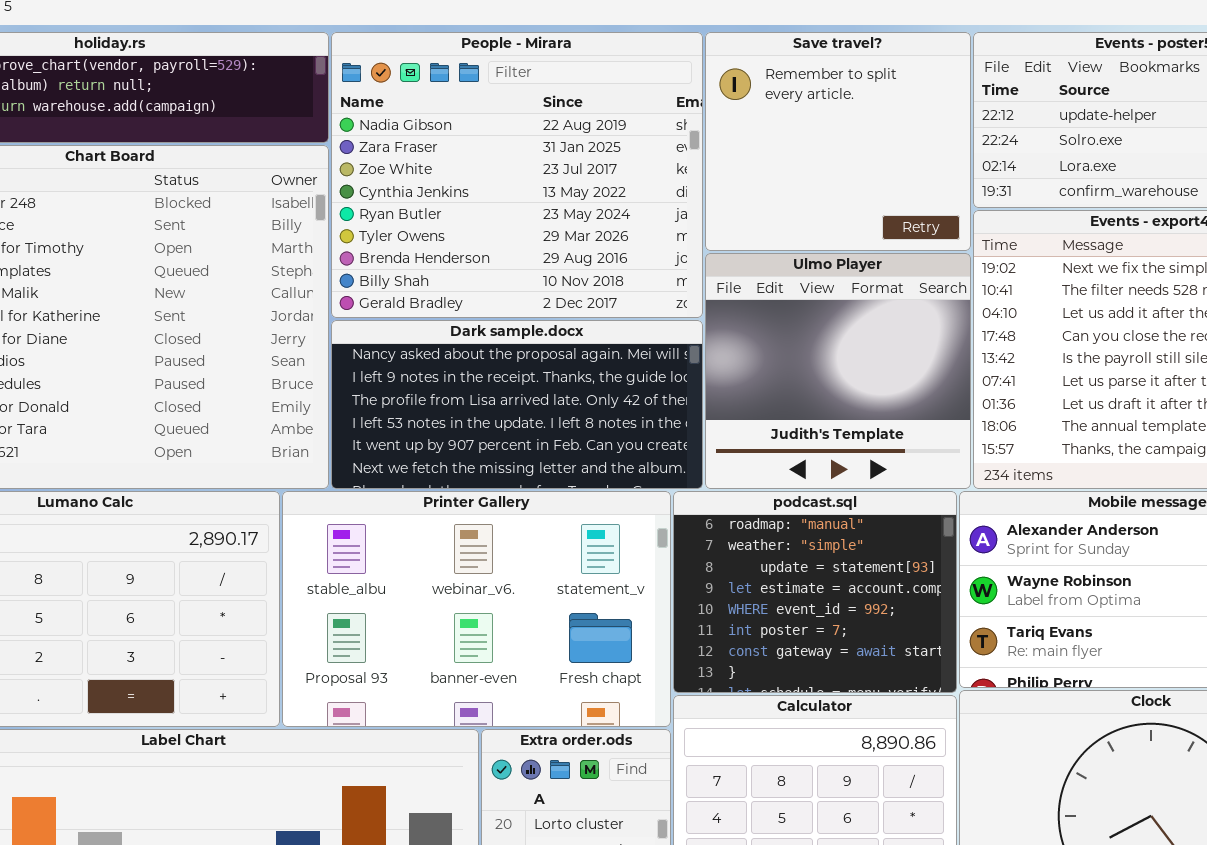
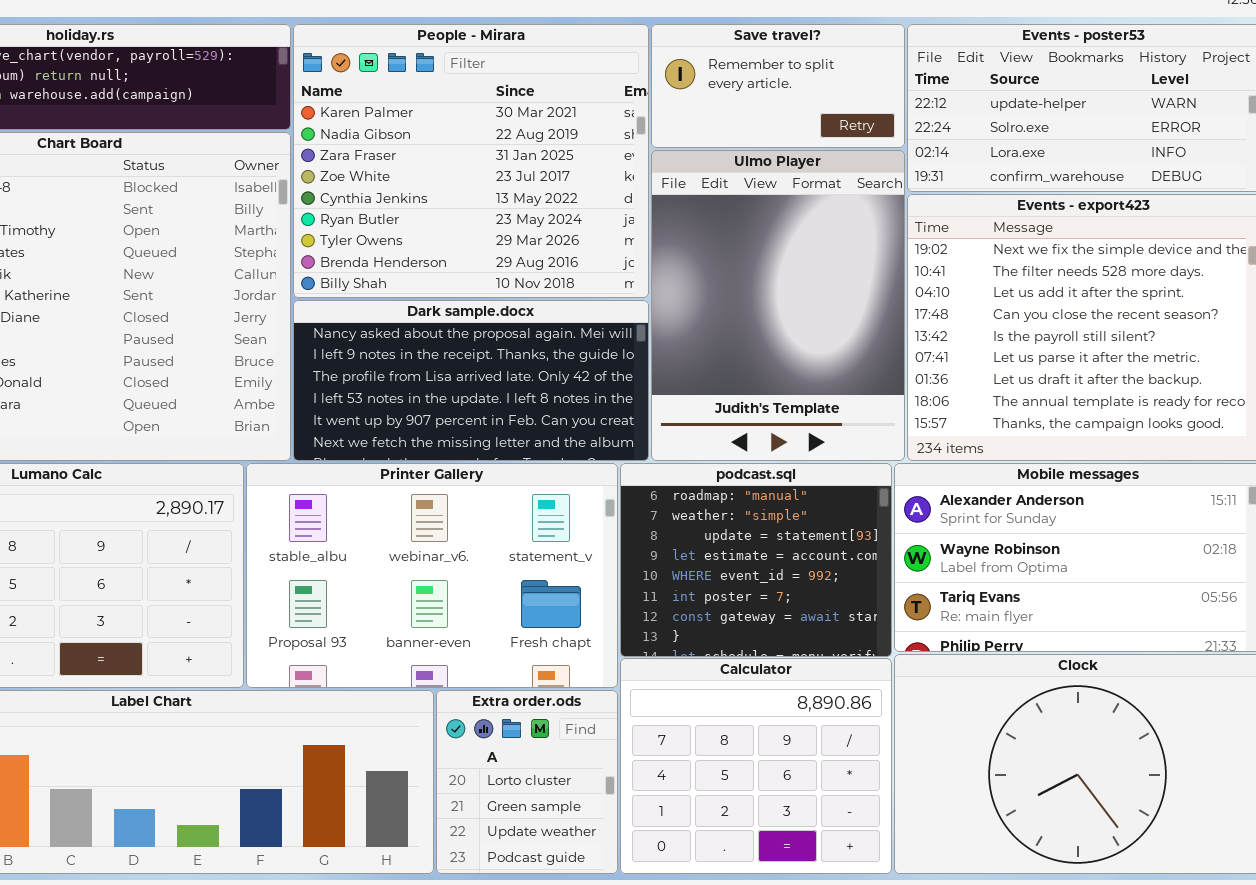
People - Mirara: [331,32,703,318] -> [293,24,649,298], scrolled up 1 row
Save travel?: [705,32,971,251] -> [651,24,905,148], resized
Ulmo Player: [705,253,971,489] -> [651,150,905,461], resized

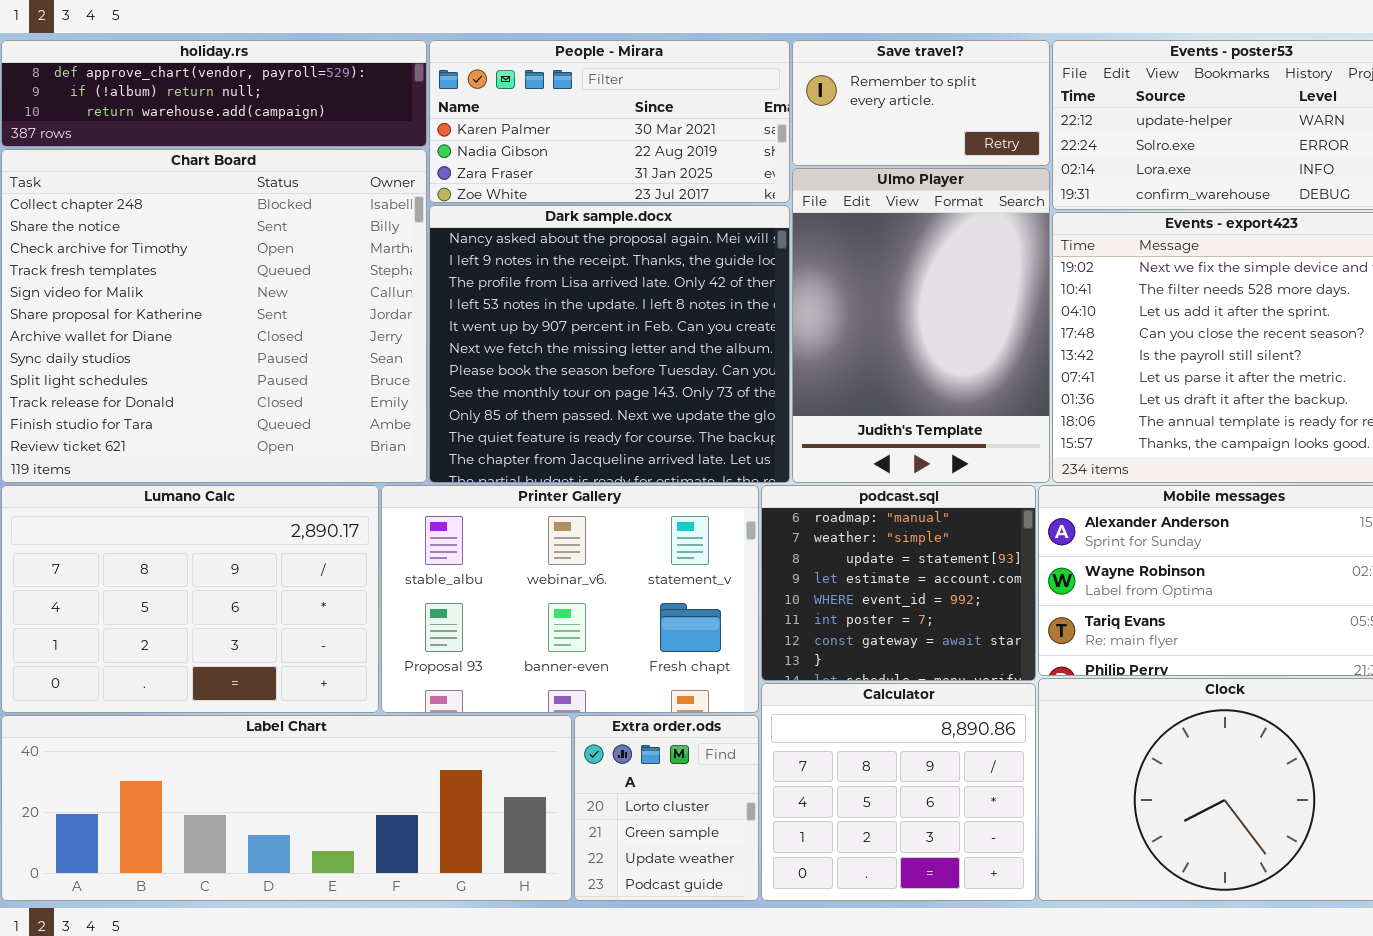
People - Mirara: [293,24,649,298] -> [429,40,790,203], resized
Dark sample.docx: [293,300,649,461] -> [429,205,790,483], resized

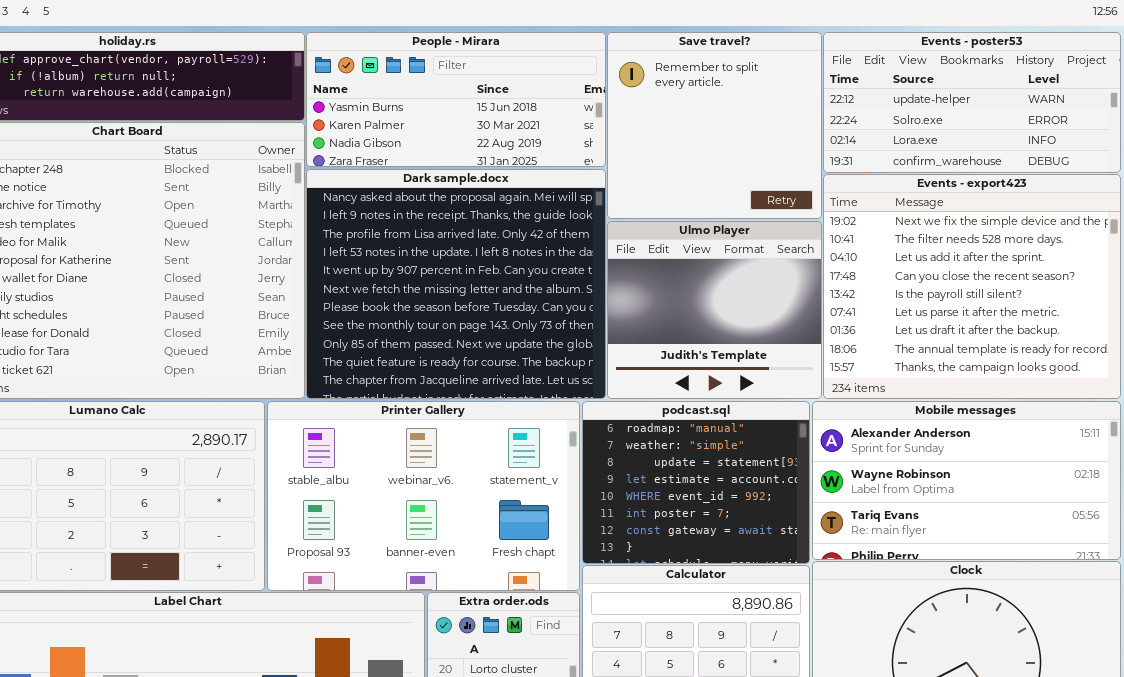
People - Mirara: [429,40,790,203] -> [306,32,606,167], scrolled up 1 row
Save travel?: [792,40,1050,166] -> [607,32,822,219], resized
Ulmo Player: [792,168,1050,483] -> [607,221,822,399], resized

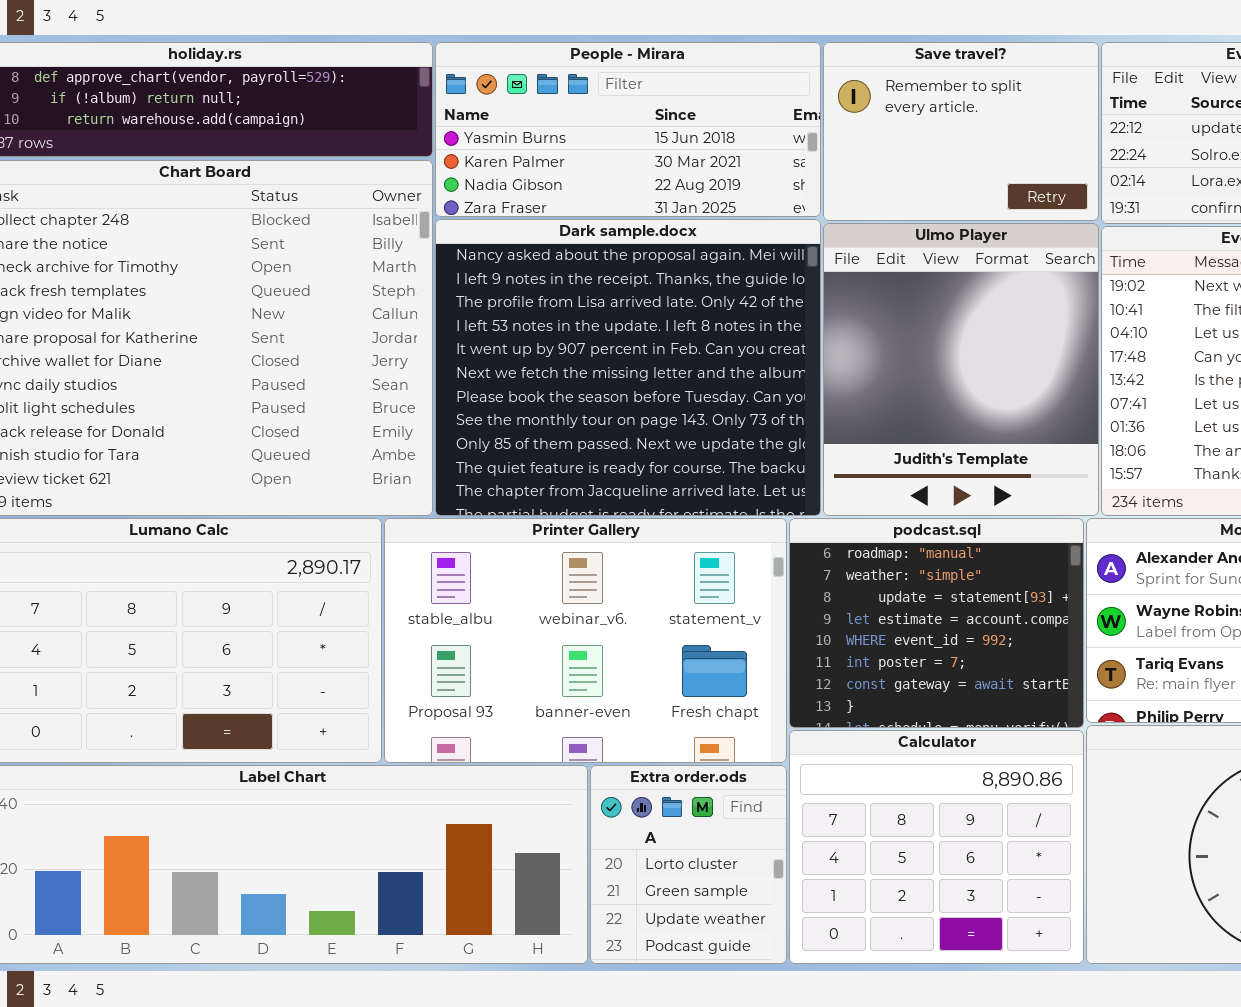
Save travel?: [607,32,822,219] -> [823,42,1099,221], resized
Ulmo Player: [607,221,822,399] -> [823,223,1099,516], resized

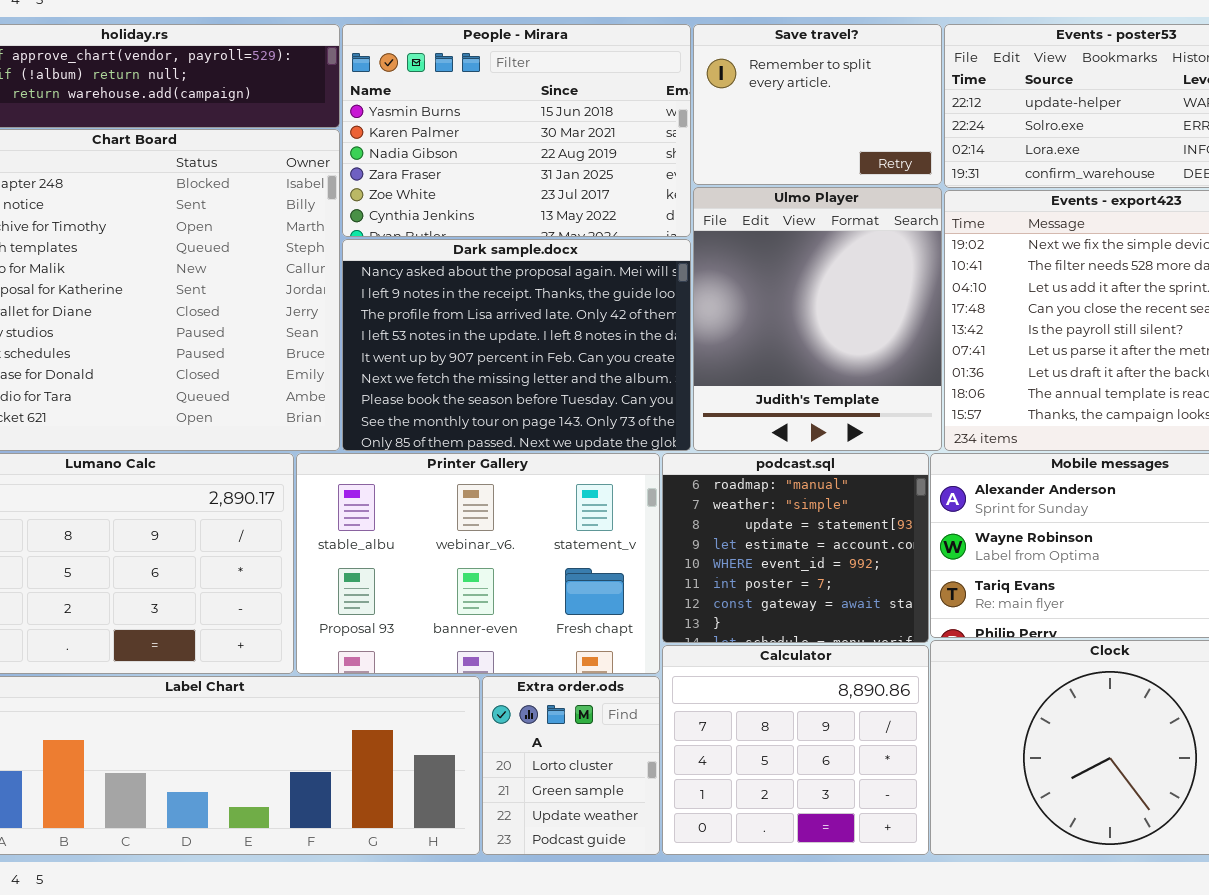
People - Mirara: [435,42,821,217] -> [342,24,691,237], resized
Dark sample.docx: [435,219,821,516] -> [342,239,691,451], resized

